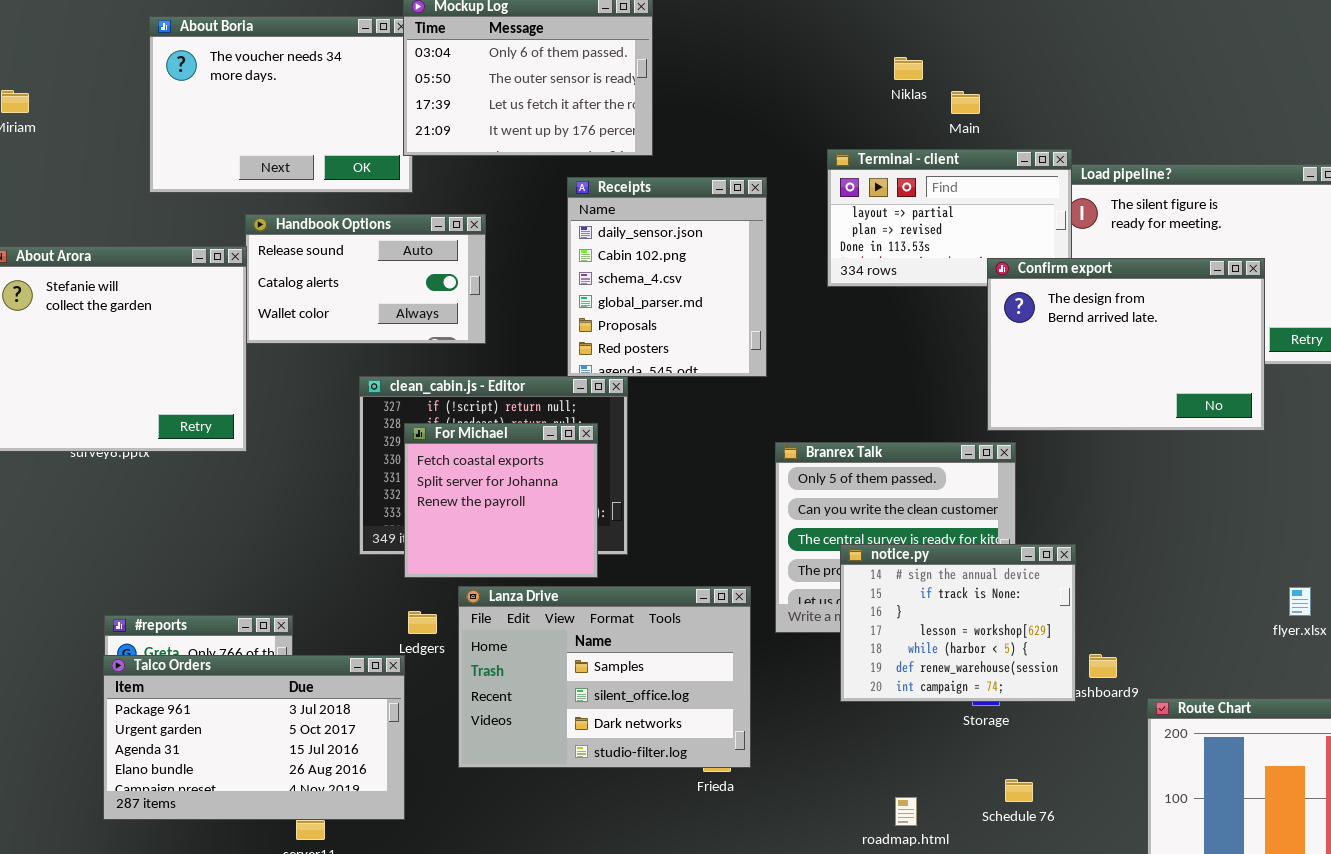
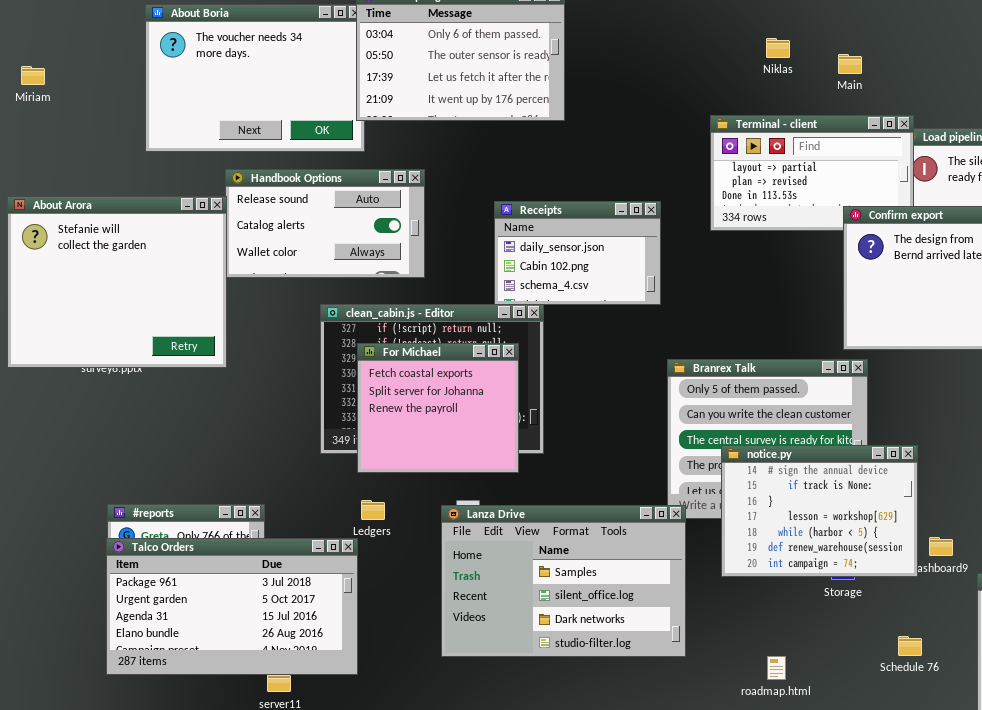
Main: [951,91,980,114] -> [838,54,862,74], moved
Receipts: [567,177,767,377] -> [494,201,661,305], resized
Lanza Drive: [458,586,751,768] -> [441,505,686,657], moved
Schedule 76: [1005,779,1033,802] -> [898,636,922,656], moved

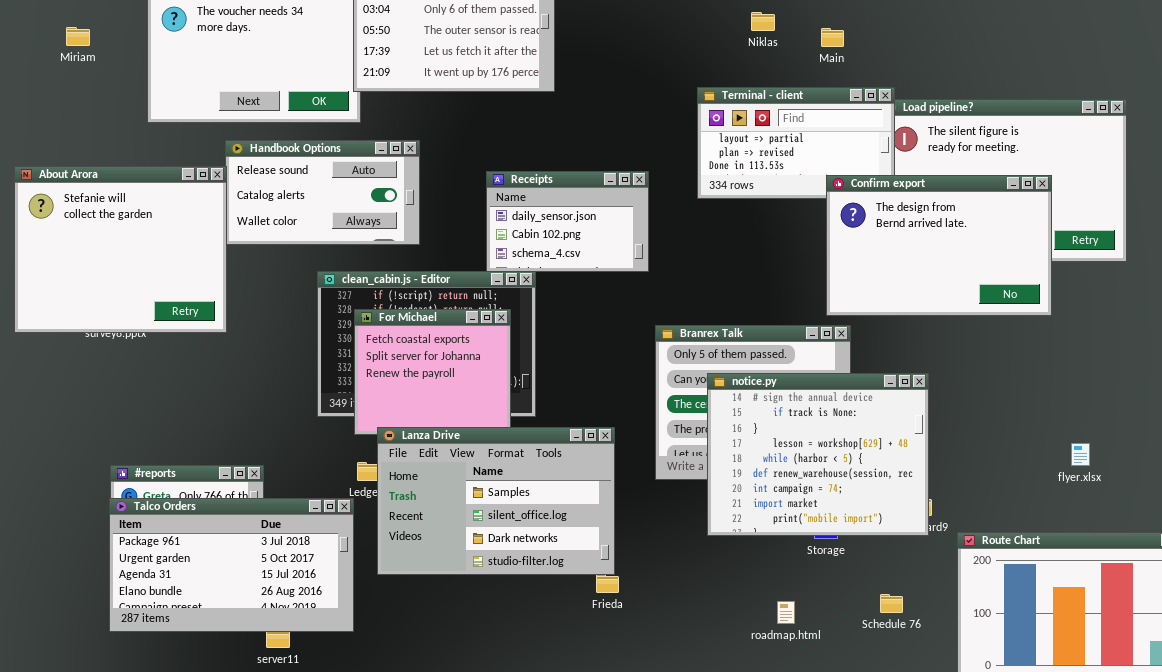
Miriam: [21,66,45,85] -> [66,27,90,46], moved
notice.py: [721,445,918,577] -> [707,373,929,536], resized
Lanza Drive: [441,505,686,657] -> [377,427,615,575], moved
roadmap.html: [767,656,786,680] -> [777,601,795,624], moved

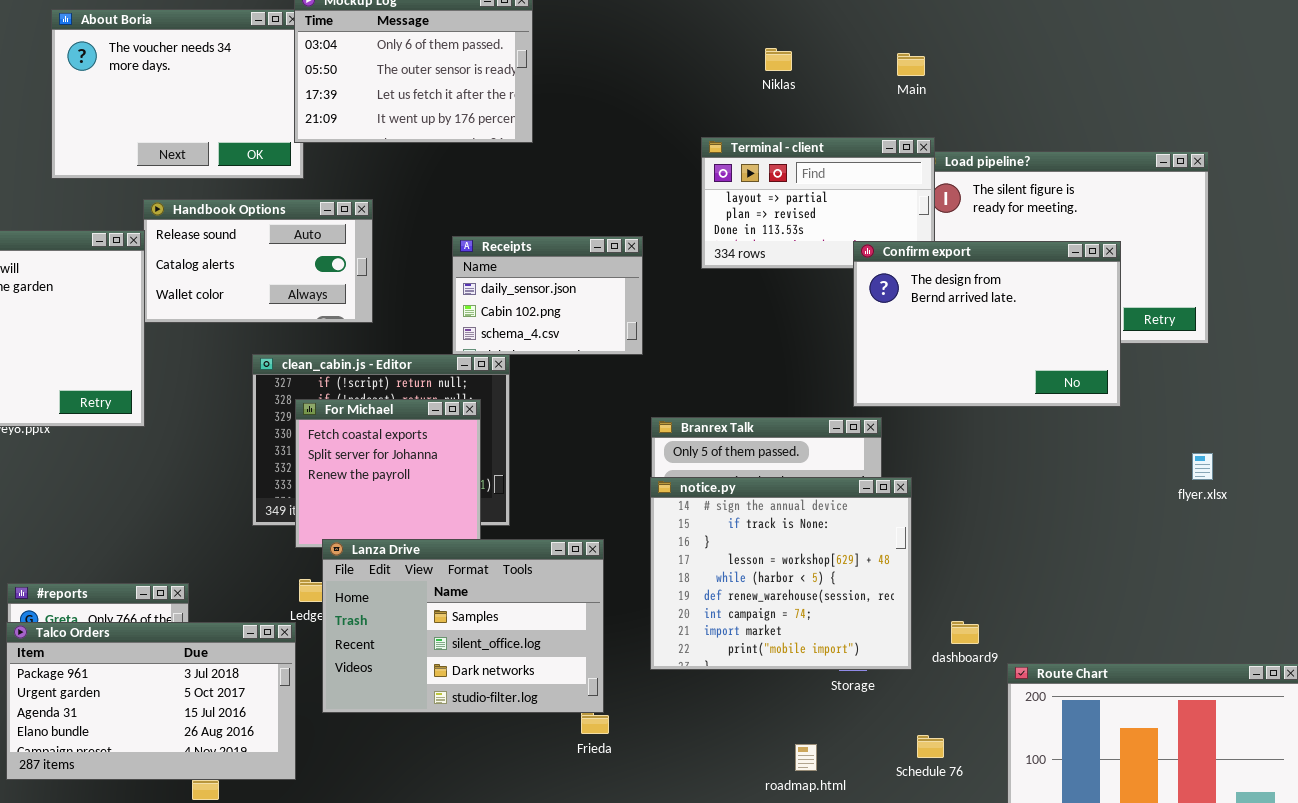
Main: [821,28,844,47] -> [897,53,925,76], moved
notice.py: [707,373,929,536] -> [650,477,912,670], moved
flyer.xlsx: [1071,443,1090,466] -> [1192,453,1213,480], moved

